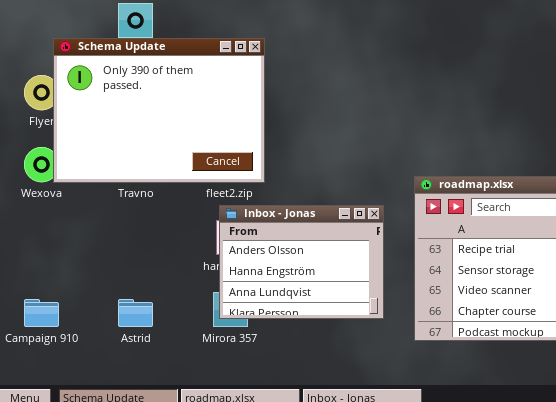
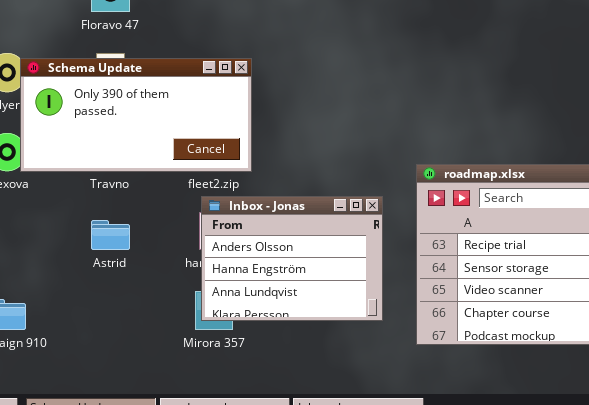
Schema Update: [53,38,265,183] -> [20,58,252,172], resized
Astrid: [118,299,153,327] -> [91,220,130,250], moved

